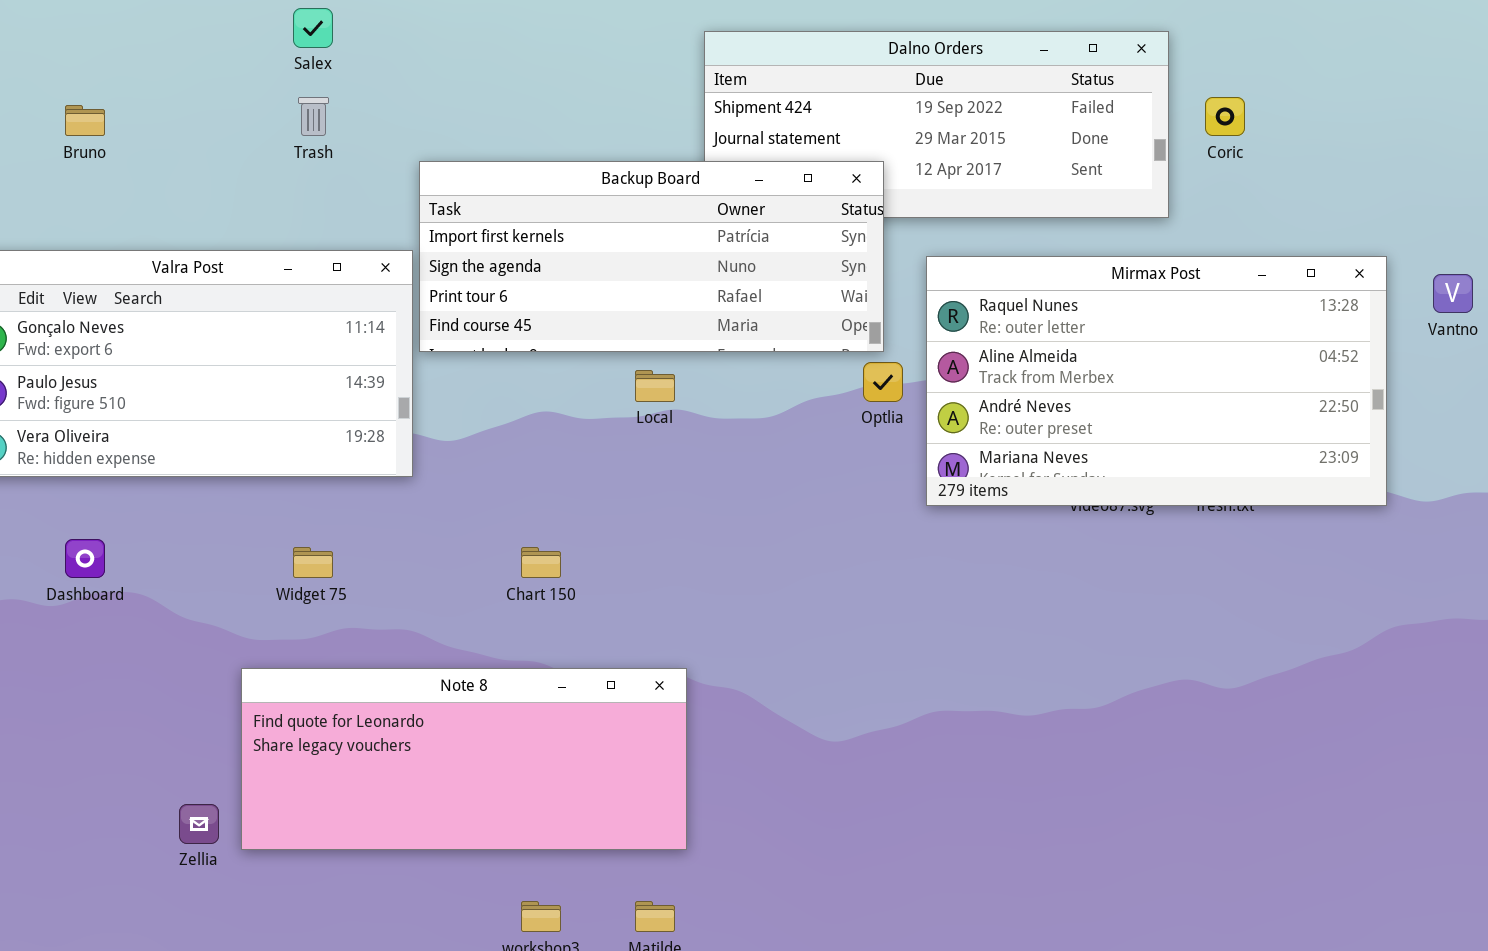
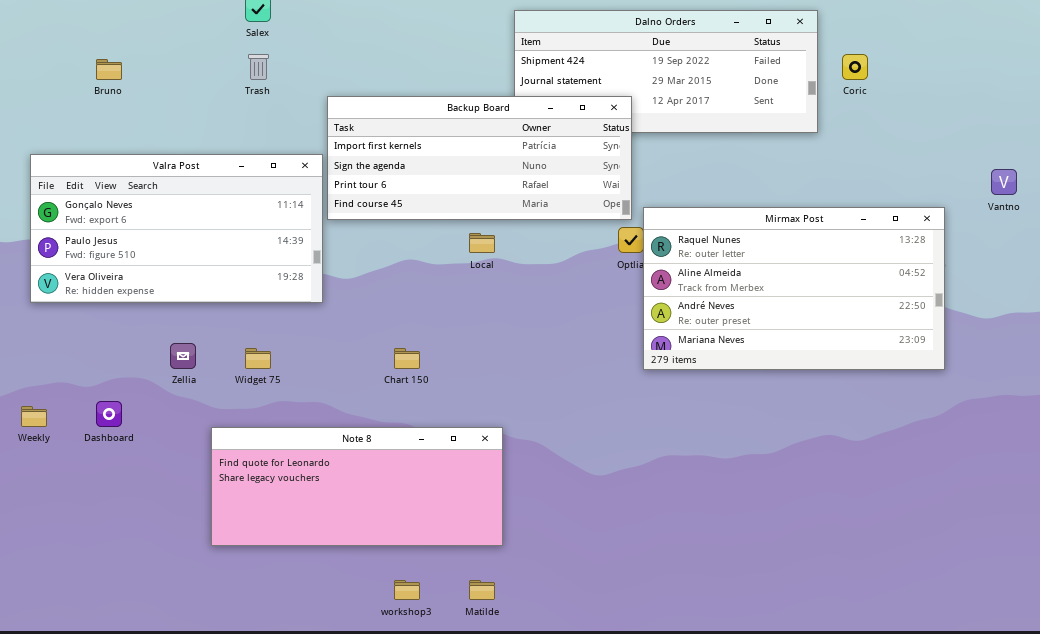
Mirmax Post: [926,256,1387,506] -> [643,207,945,370], moved
Dashboard: [65,539,105,578] -> [96,401,122,427], moved
Zellia: [179,804,219,844] -> [170,343,196,369], moved

